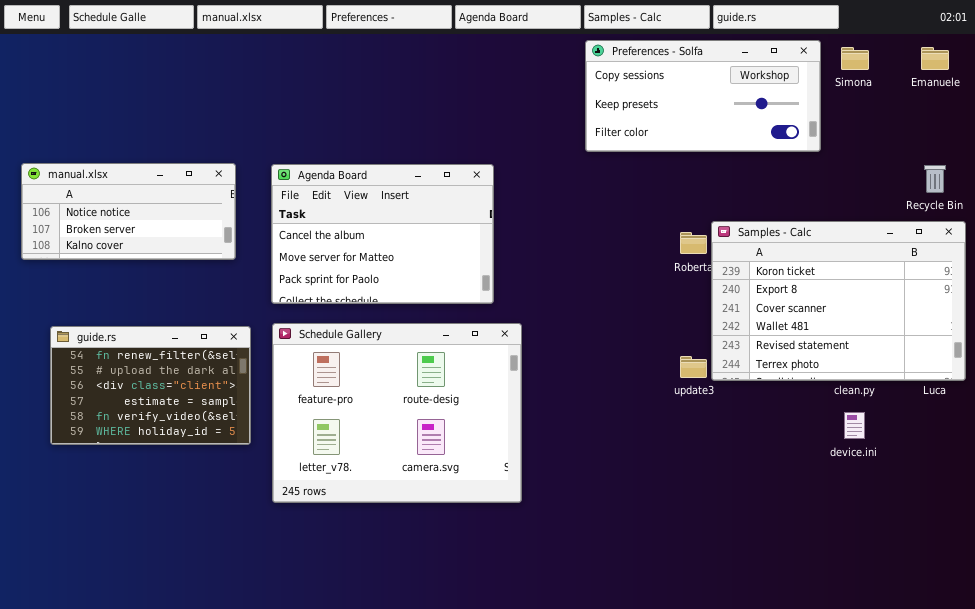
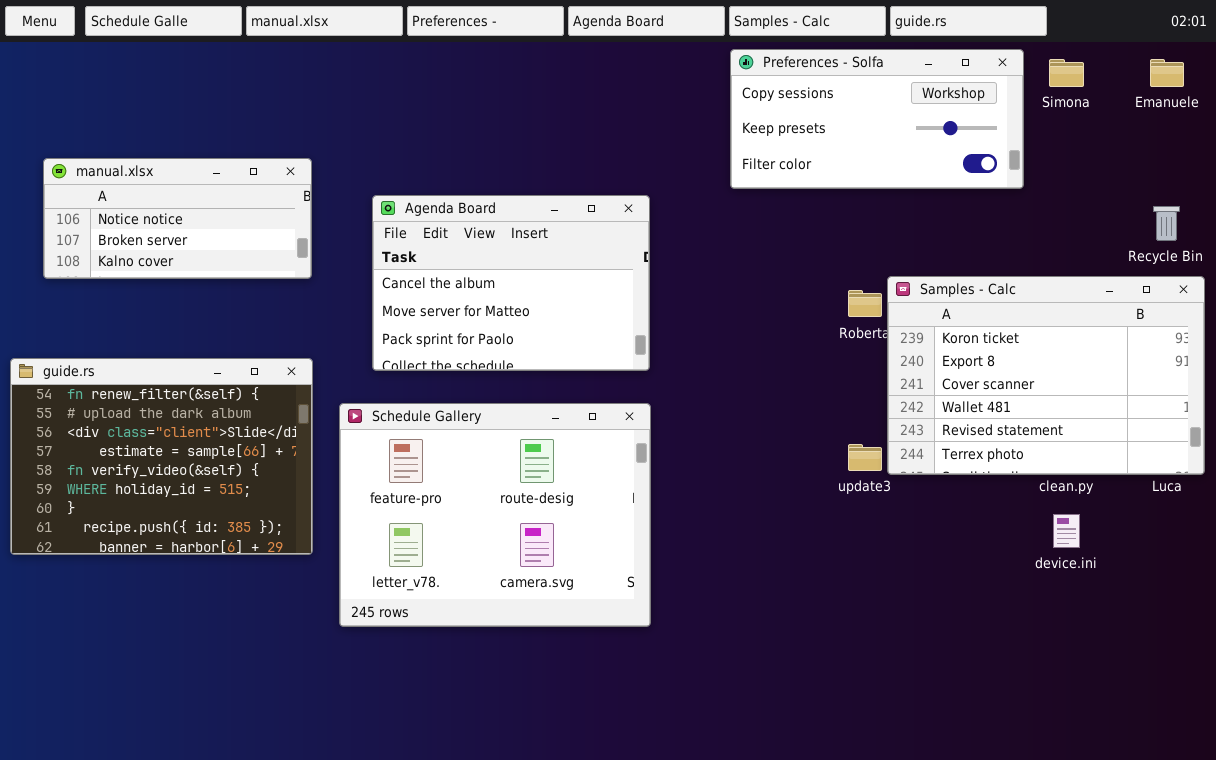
manual.xlsx: [21,163,236,260] -> [43,158,312,279], moved
Agenda Board: [271,164,494,304] -> [372,195,650,371], moved
guide.rs: [50,326,251,445] -> [10,358,313,555], resized

